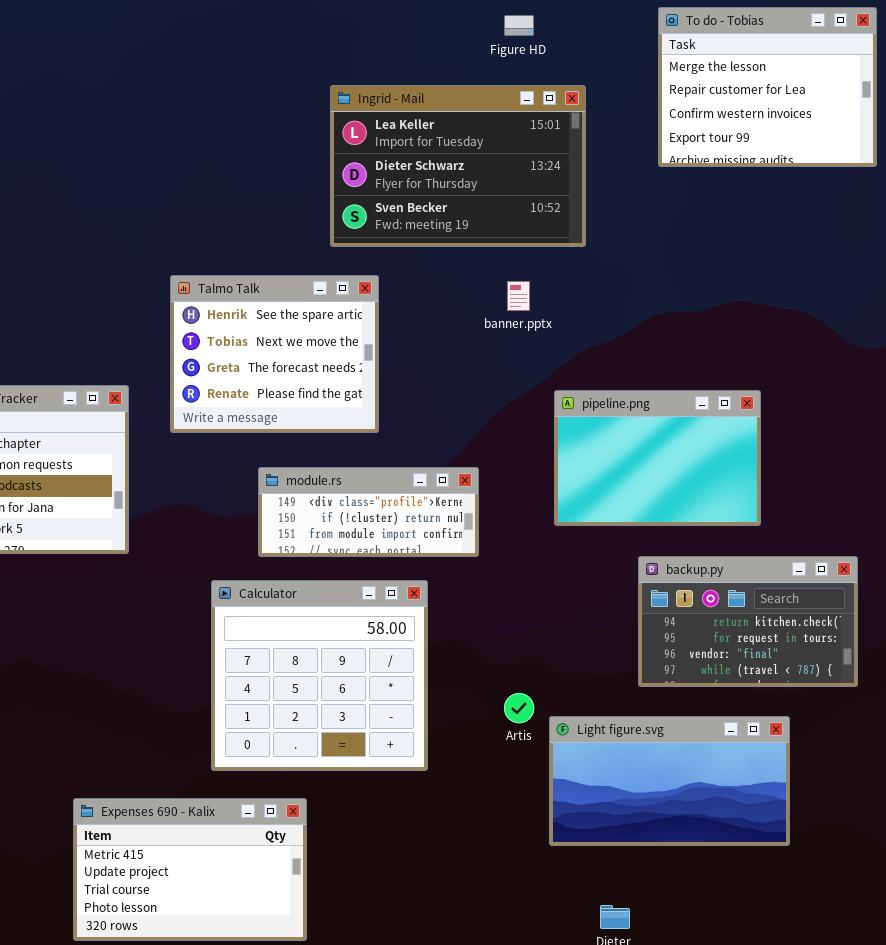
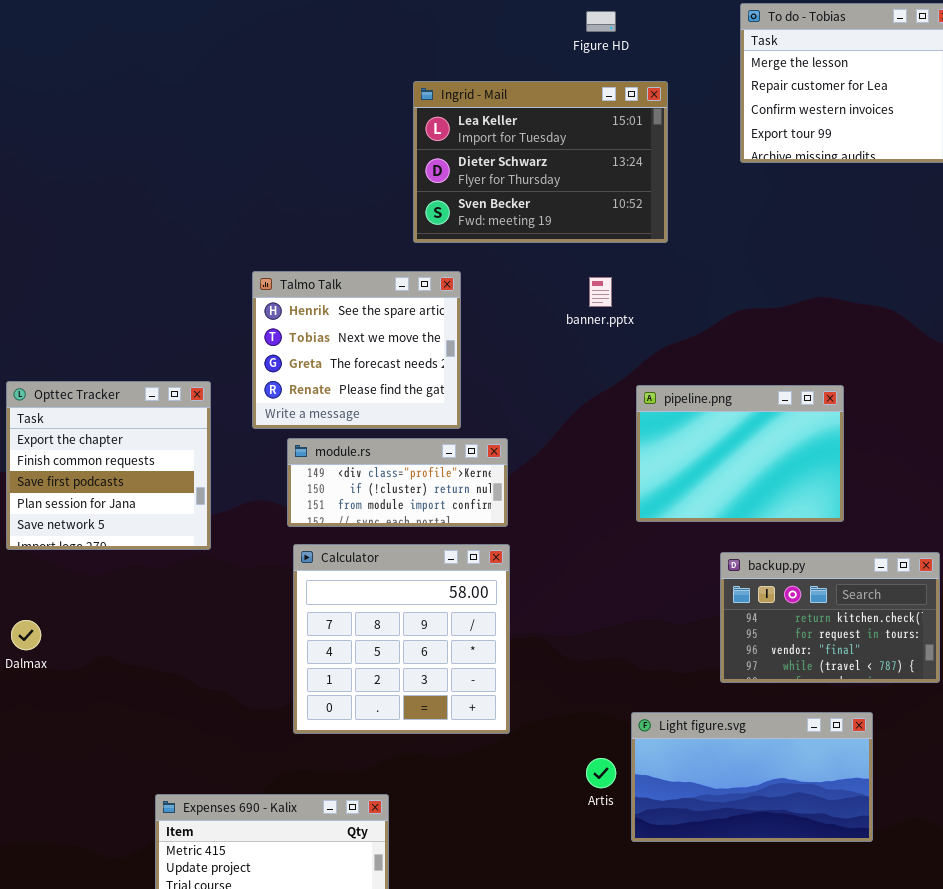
module.rs: [258,467,479,557] -> [287,438,508,527], moved
Calculator: [211,580,428,771] -> [293,544,510,734], moved
Artis: [504,693,534,723] -> [586,758,616,788], moved

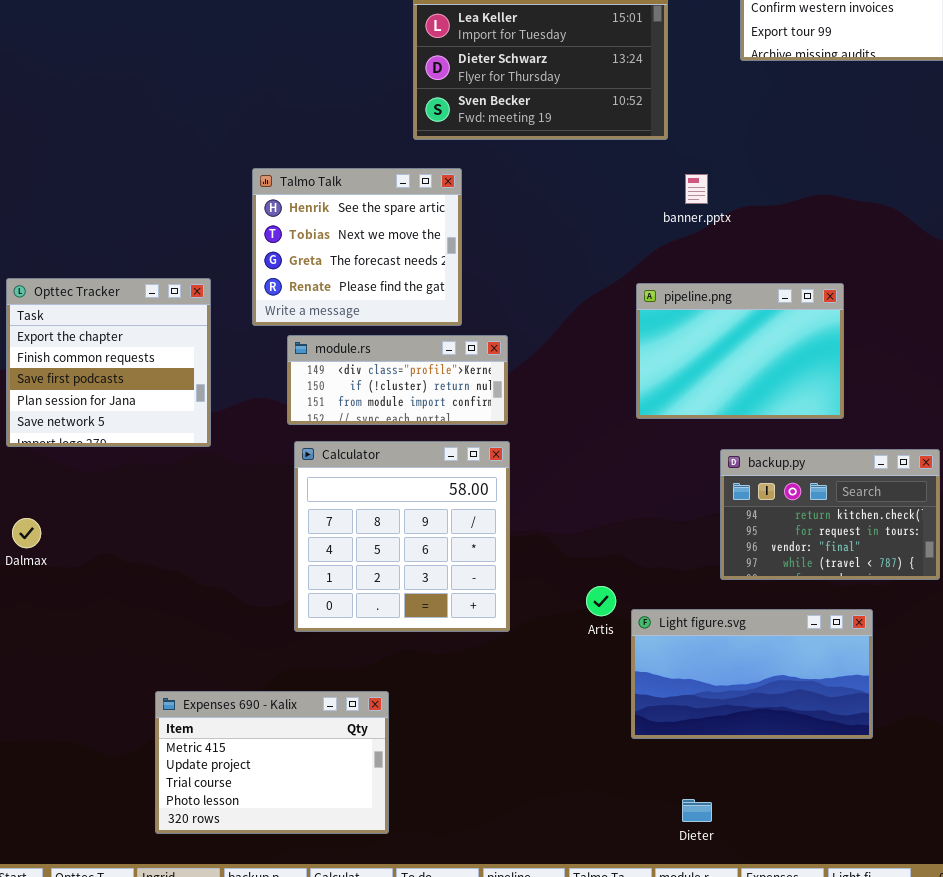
banner.pptx: [589,277,612,307] -> [685,174,708,204], moved
Artis: [586,758,616,788] -> [586,586,616,616], moved

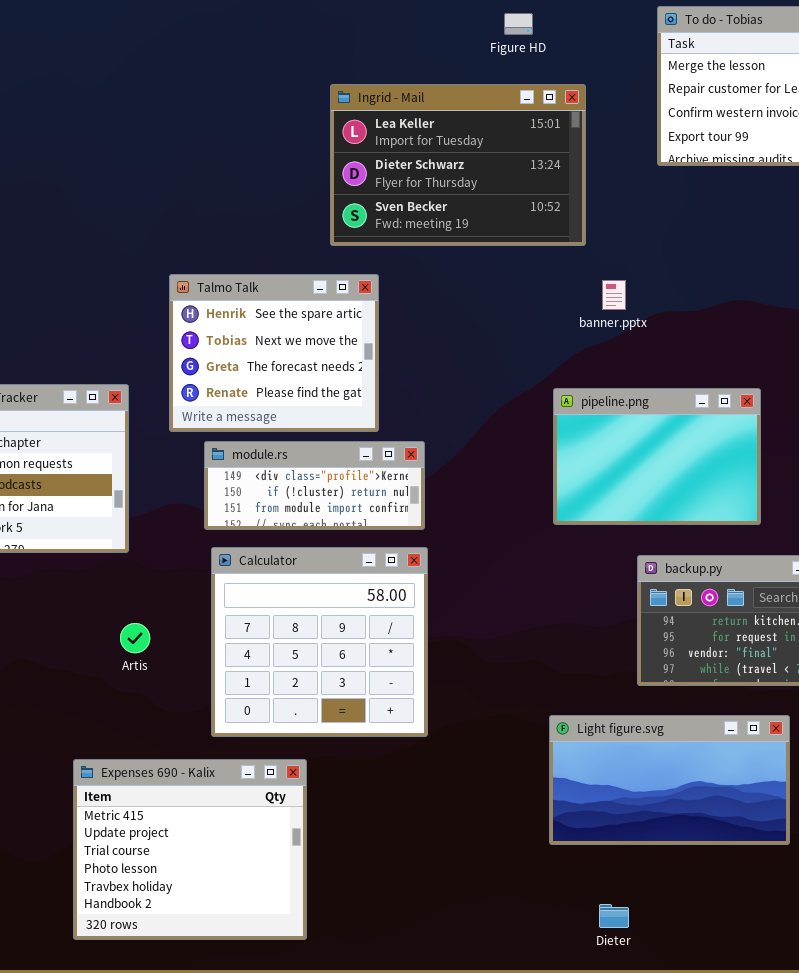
Artis: [586,586,616,616] -> [120,623,150,653], moved
Expenses 690 - Kalix: [155,691,389,834] -> [73,759,307,940], resized

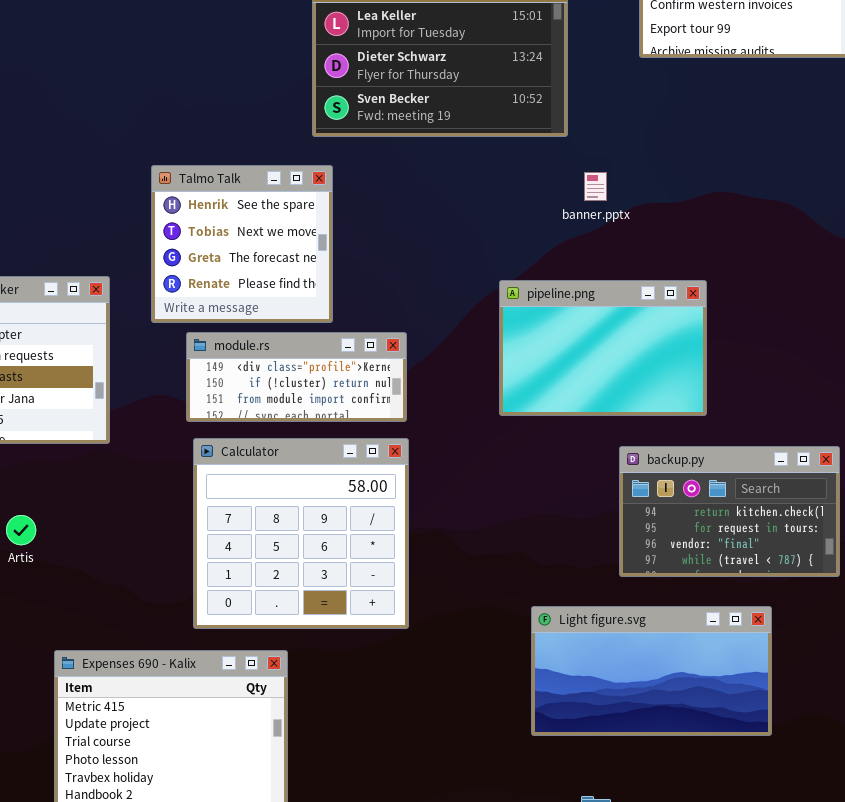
Talmo Talk: [169,274,379,432] -> [151,165,333,323], resized
pipeline.png: [553,388,761,525] -> [499,280,707,416], moved
Artis: [120,623,150,653] -> [6,515,36,545], moved

